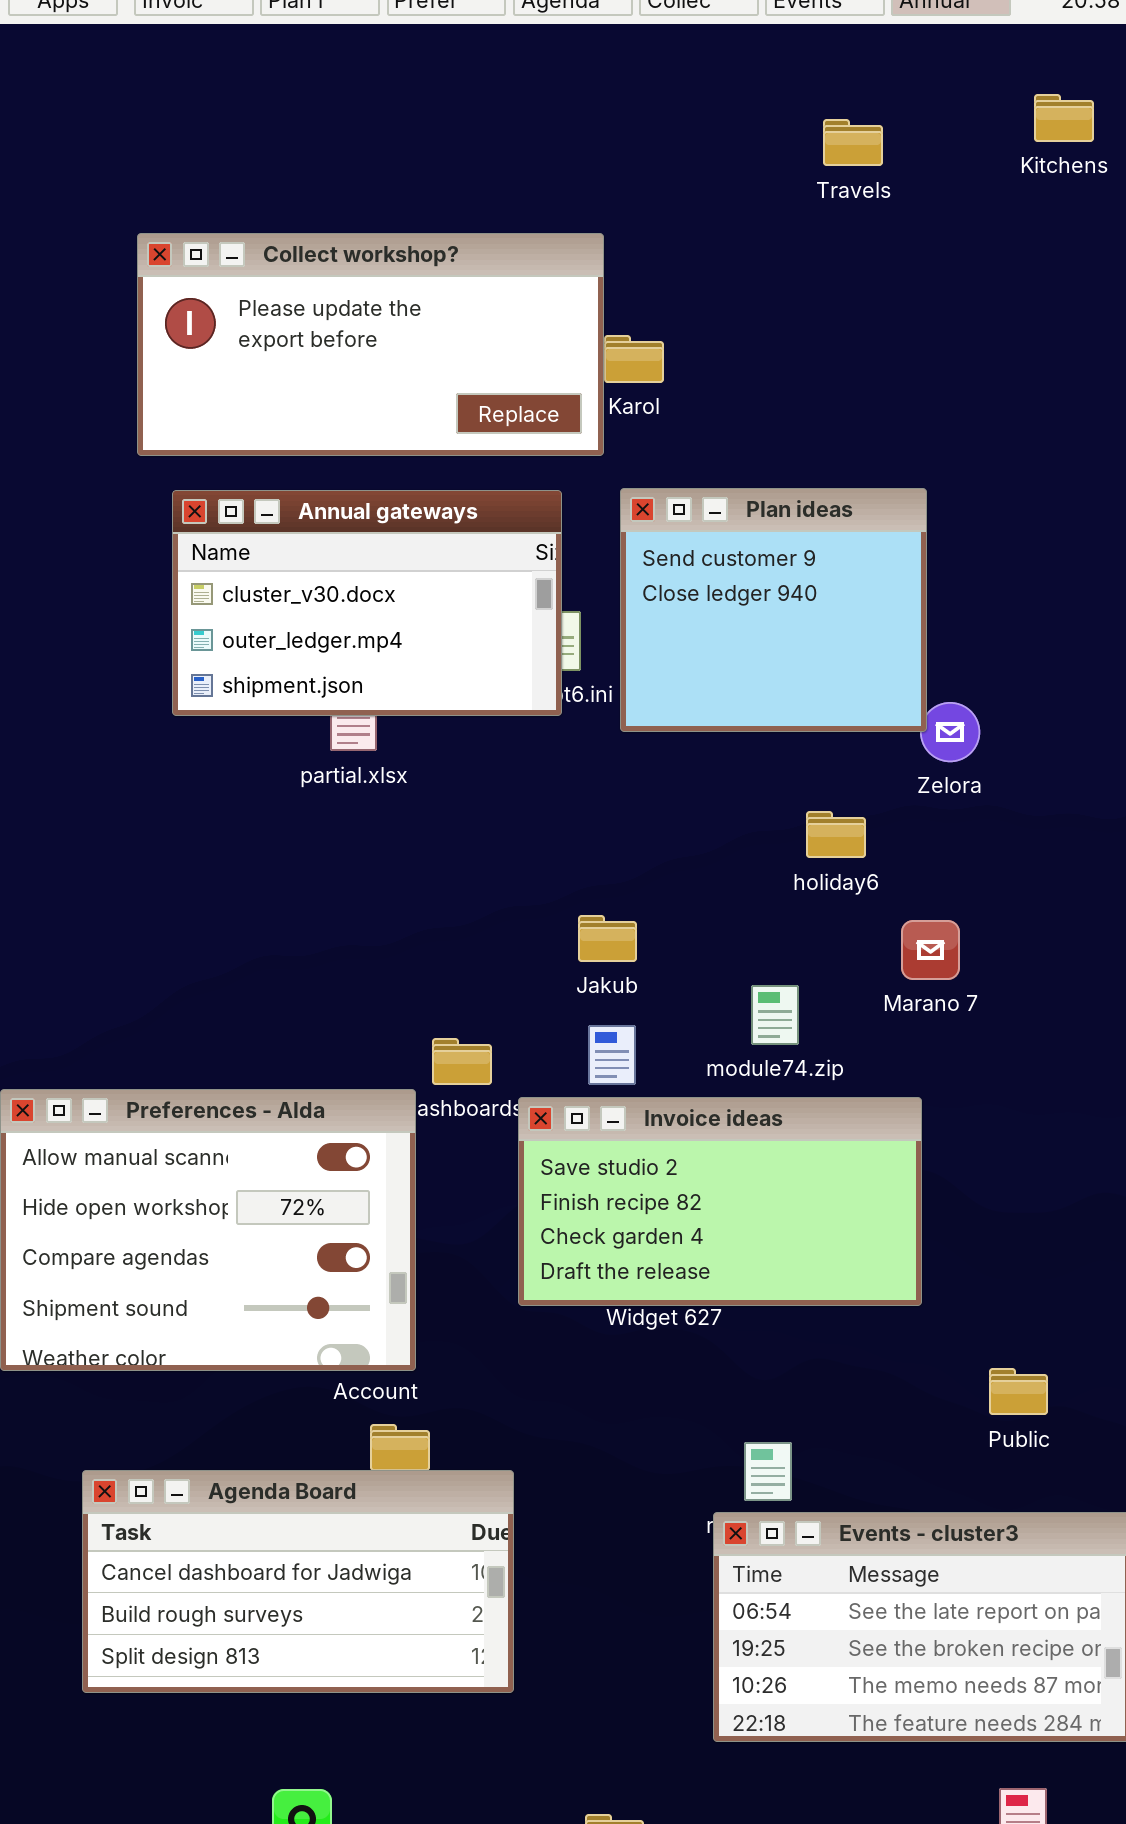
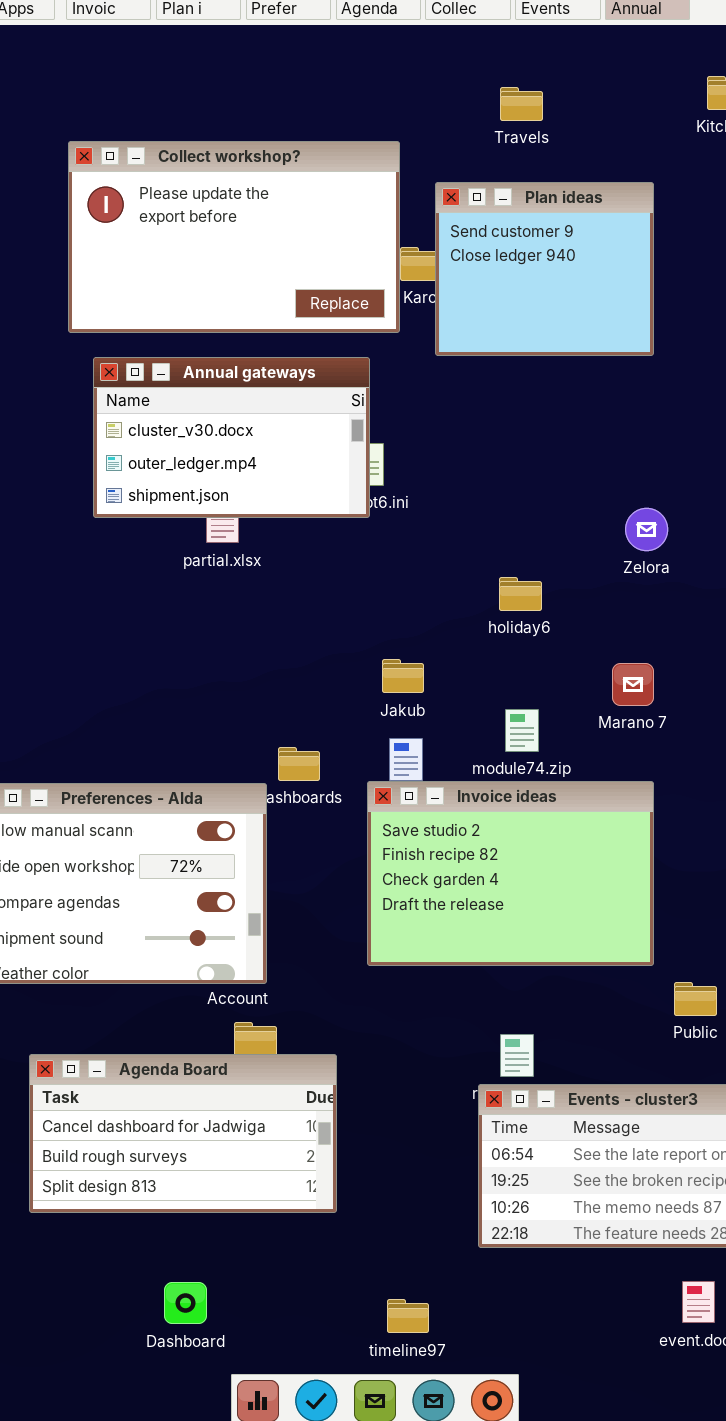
Travels: [823,119,883,166] -> [500,87,543,121], moved
Collect workshop?: [137,233,604,456] -> [68,141,400,333], resized
Plan ideas: [620,488,927,732] -> [435,182,654,356], moved
holiday6: [806,811,866,858] -> [499,577,542,611], moved
Invoice ideas: [518,1097,922,1306] -> [367,781,654,966], moved, resized

